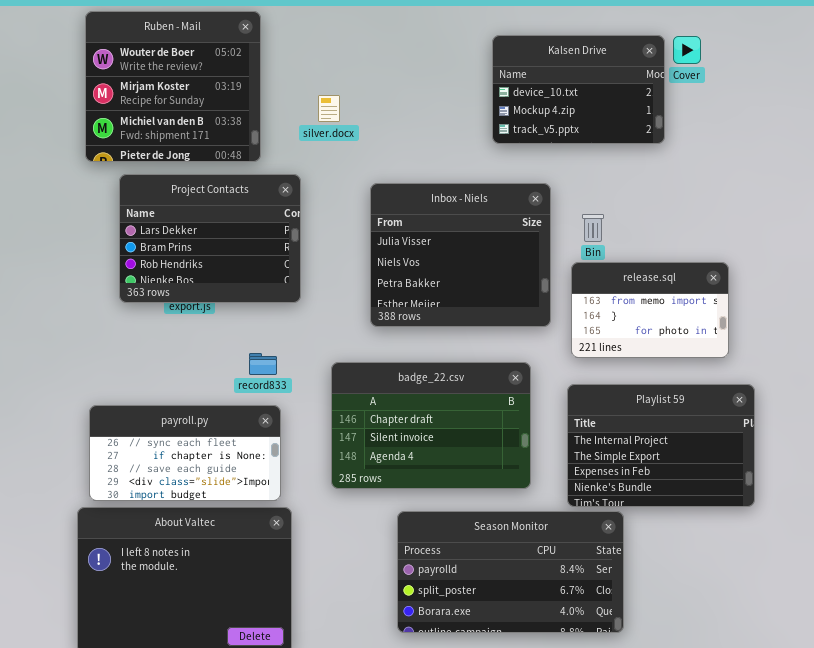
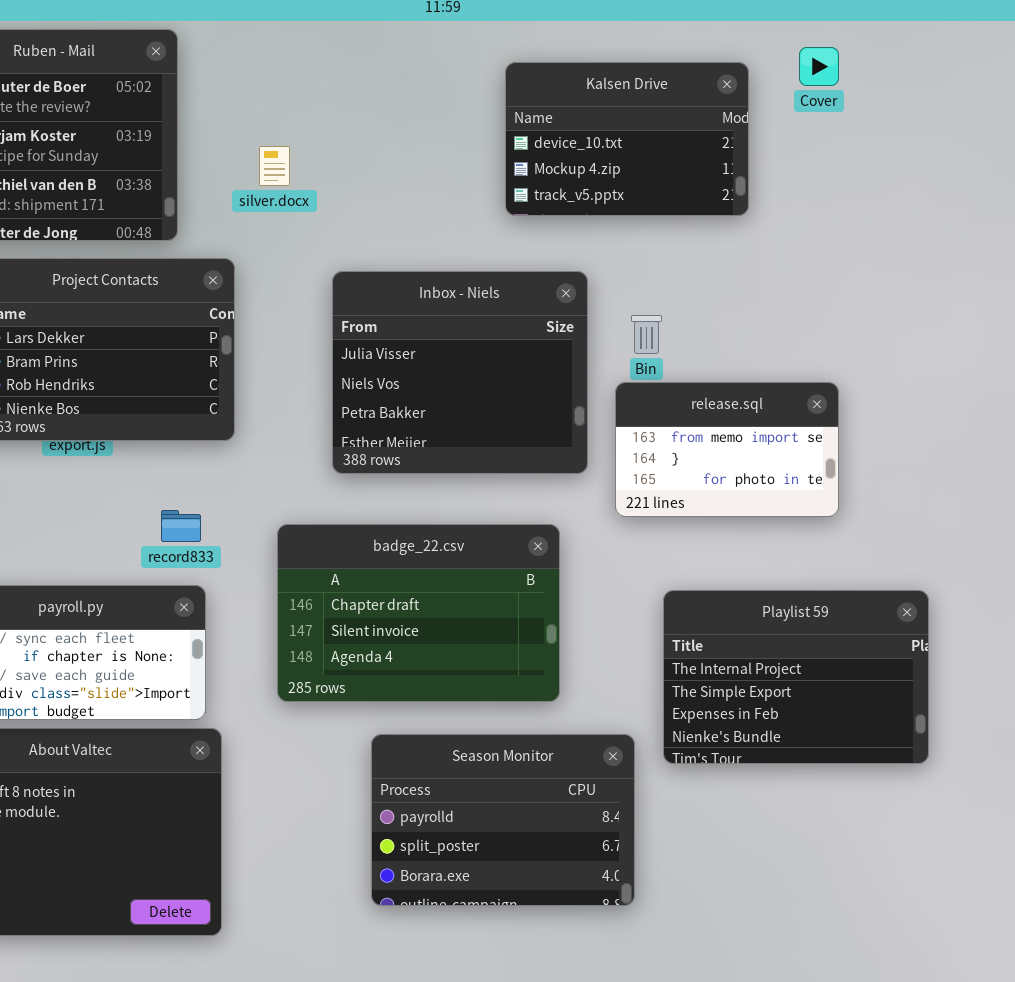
Cover: [673,36,701,64] -> [799,47,839,86], moved
Playlist 59: [567,384,755,507] -> [663,590,929,764], moved
Season Monitor: [397,511,624,633] -> [371,734,635,906], resized

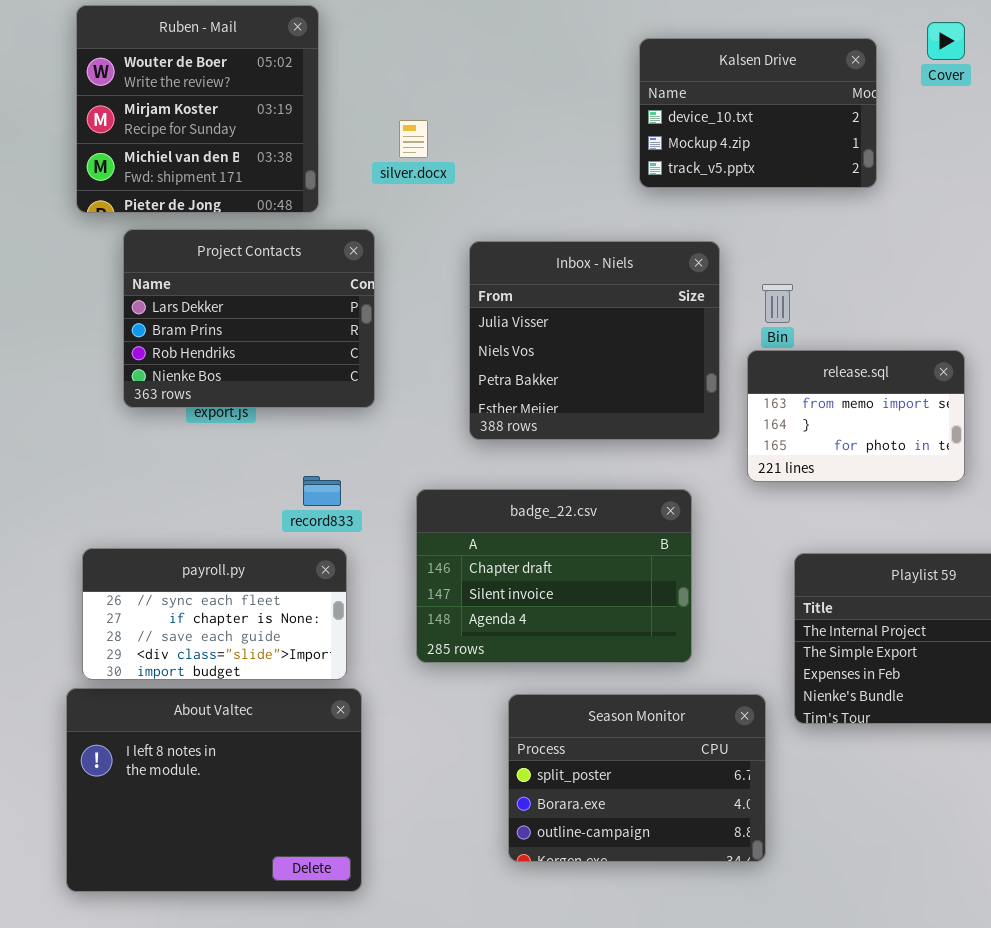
Season Monitor: [371,734,635,906] -> [508,694,766,862], scrolled down 1 row

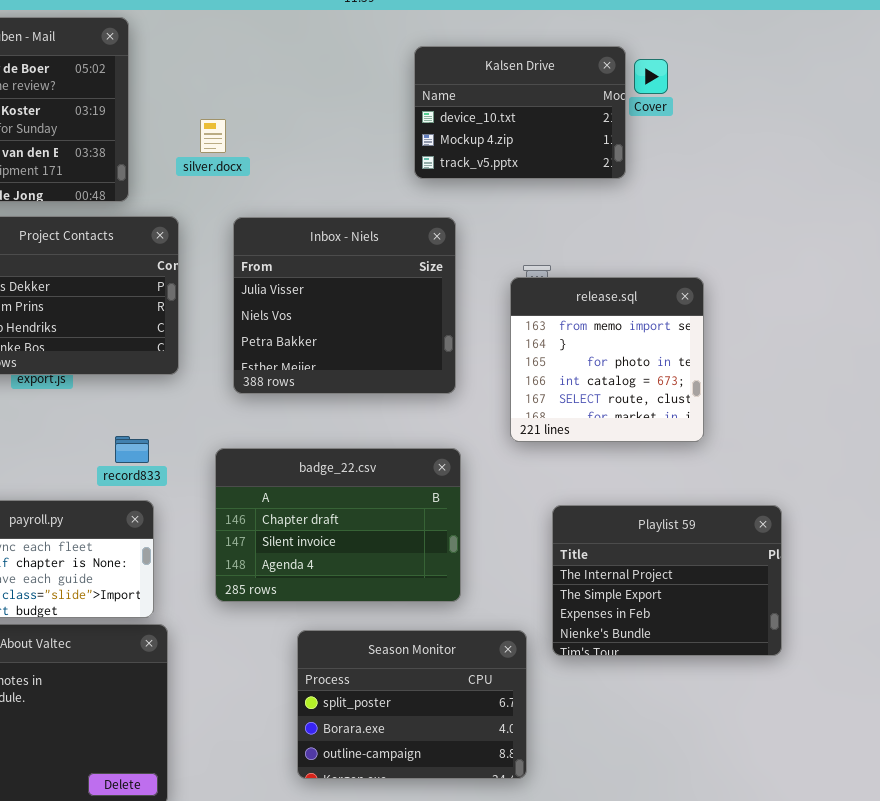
Cover: [927,22,965,60] -> [634,59,668,94], moved
Inbox - Niels: [469,241,720,440] -> [233,217,456,394], moved
release.sql: [747,350,965,482] -> [510,277,704,442], resized

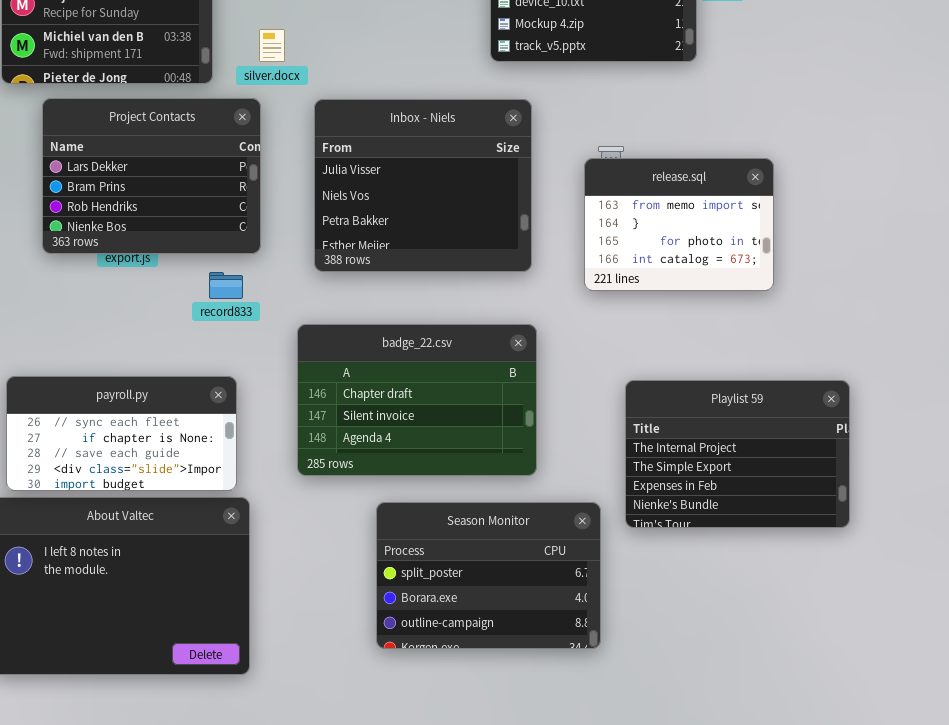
silver.docx: [200,119,226,153] -> [259,29,285,62], moved
release.sql: [510,277,704,442] -> [584,158,774,291], resized
record833: [115,436,149,463] -> [209,272,243,299], moved

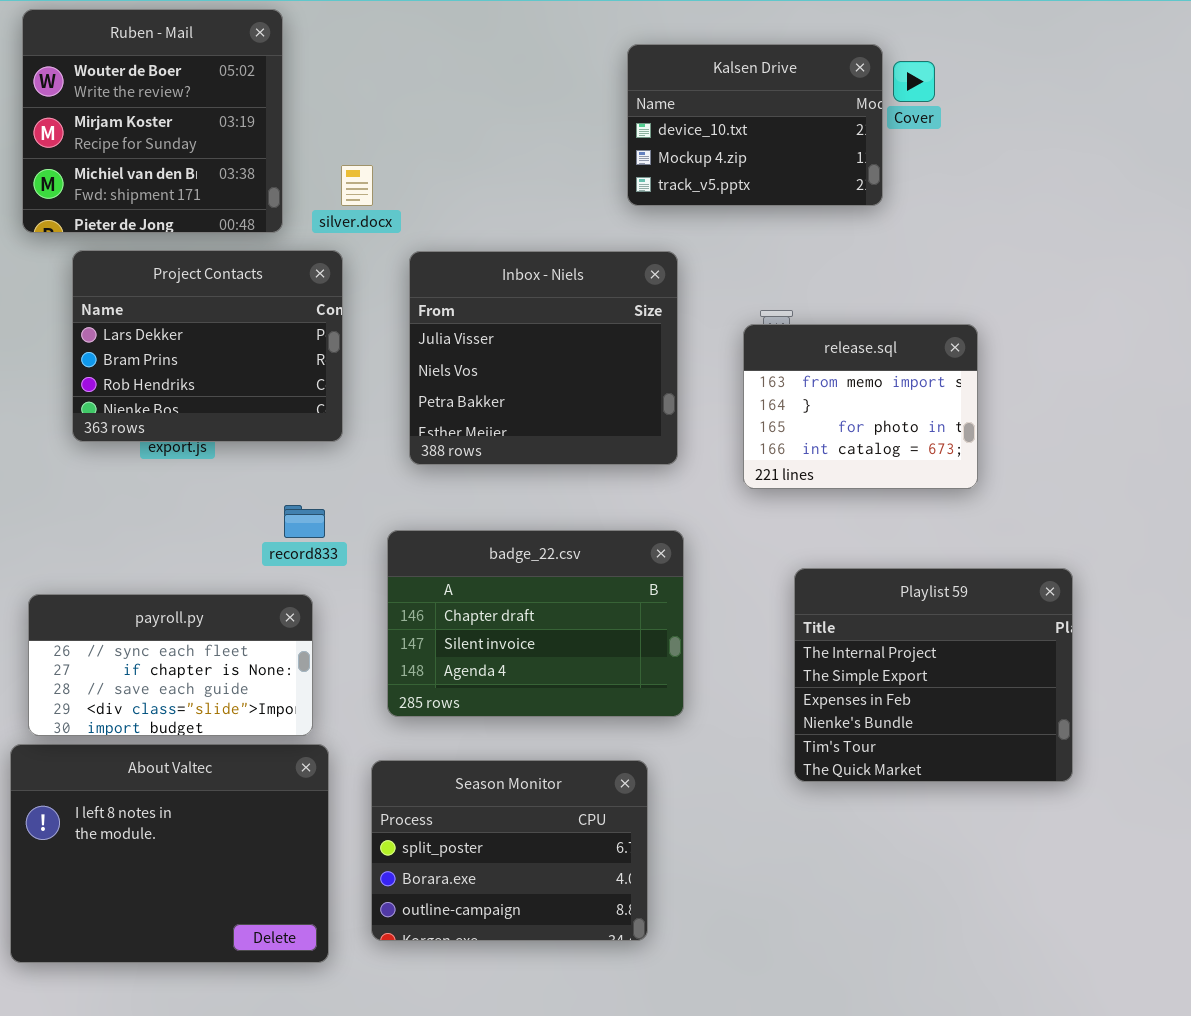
record833: [209,272,243,299] -> [284,505,325,538], moved
Playlist 59: [625,380,850,528] -> [794,568,1073,782], resized
Season Monitor: [376,502,601,649] -> [371,760,648,941], moved

